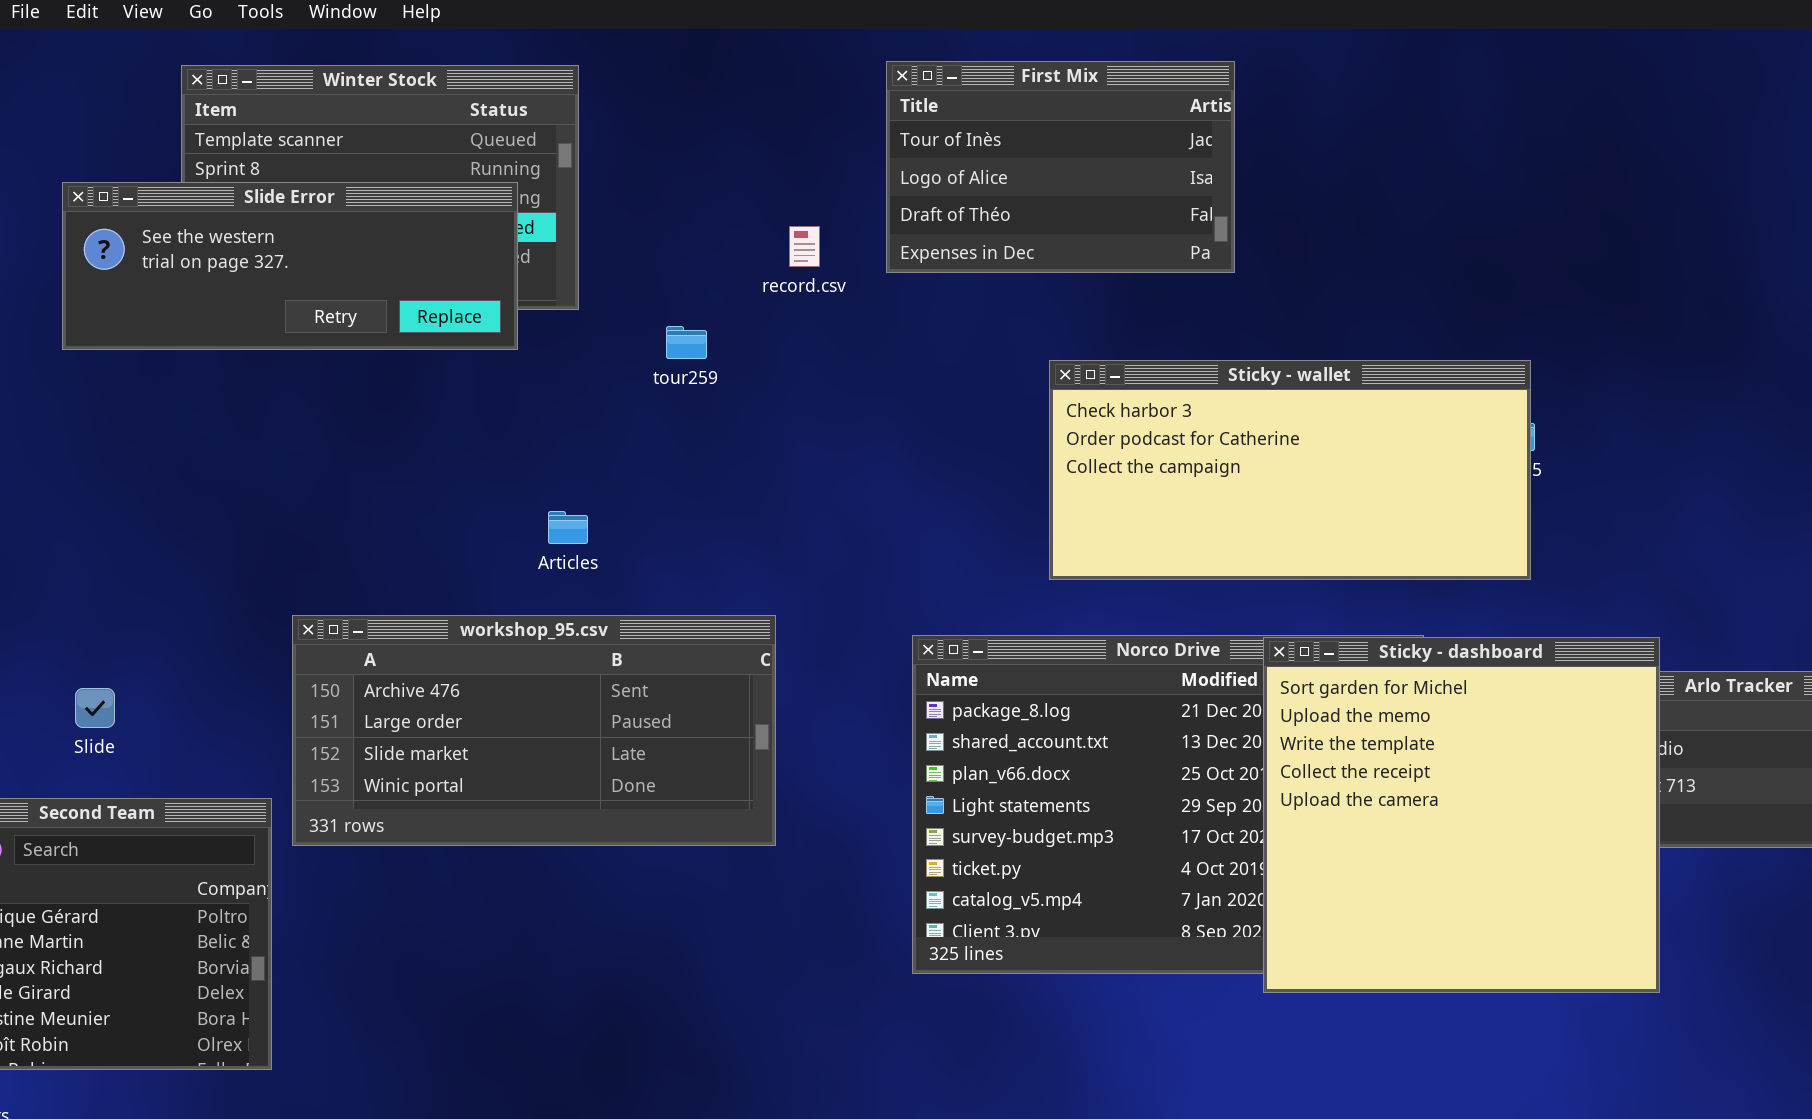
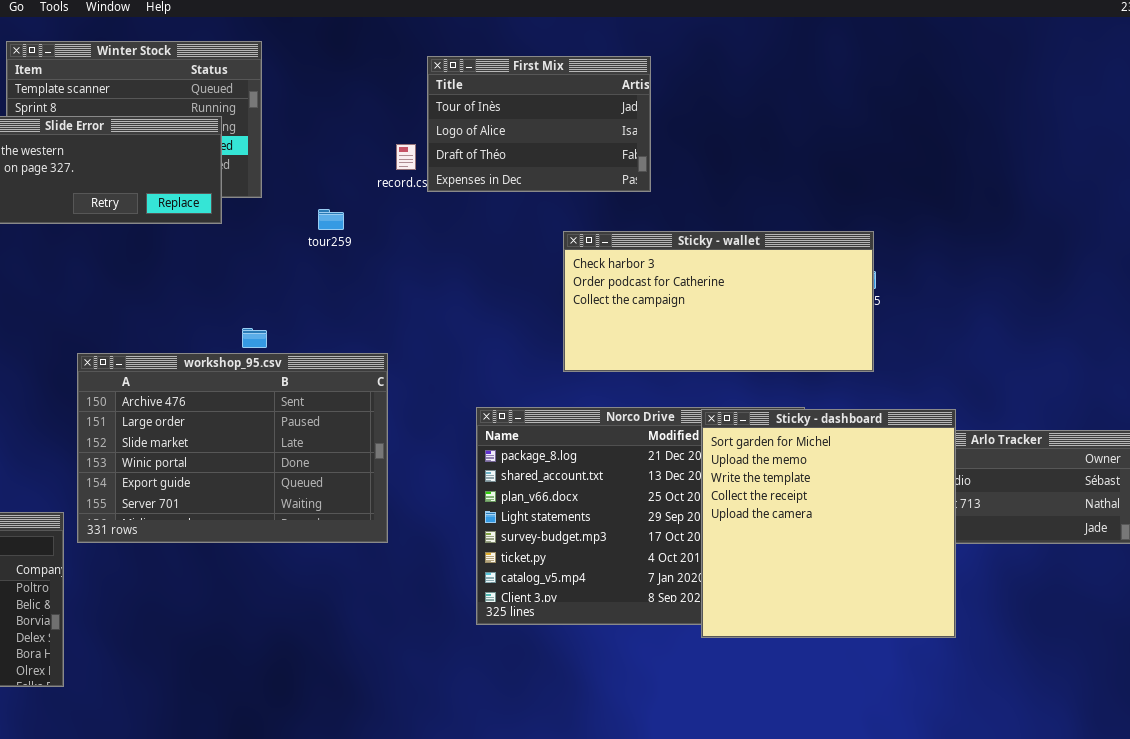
First Mix: [886,61,1235,273] -> [427,56,651,192], moved
workshop_95.csv: [292,615,776,846] -> [77,353,388,543], resized

